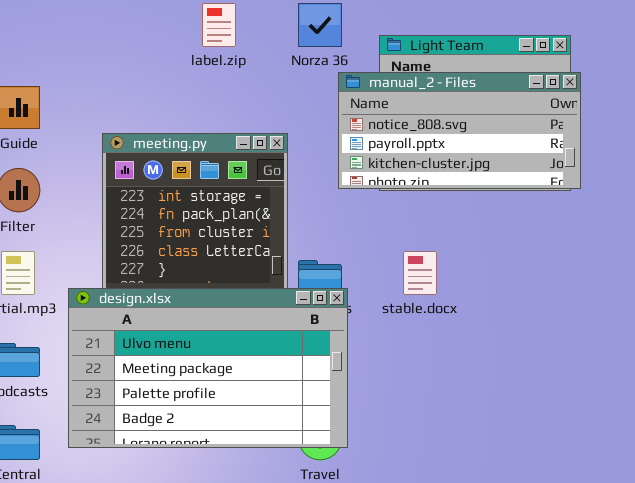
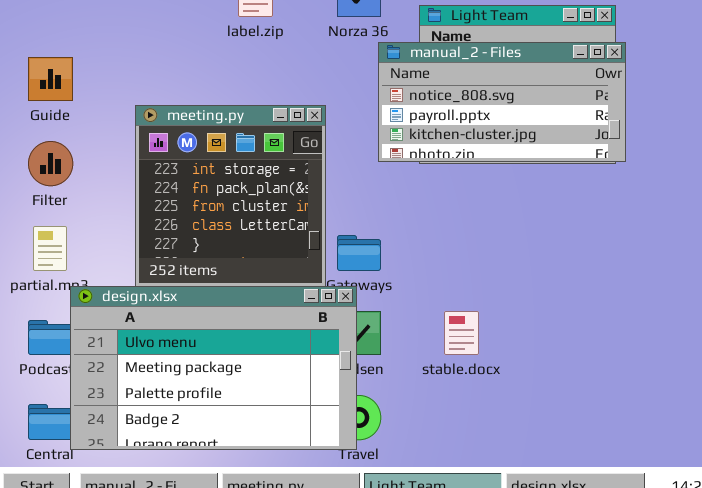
stable.docx: [403,251,437,295] -> [444,311,479,355], moved
design.xlsx: [68,288,348,448] -> [70,286,357,450], moved

